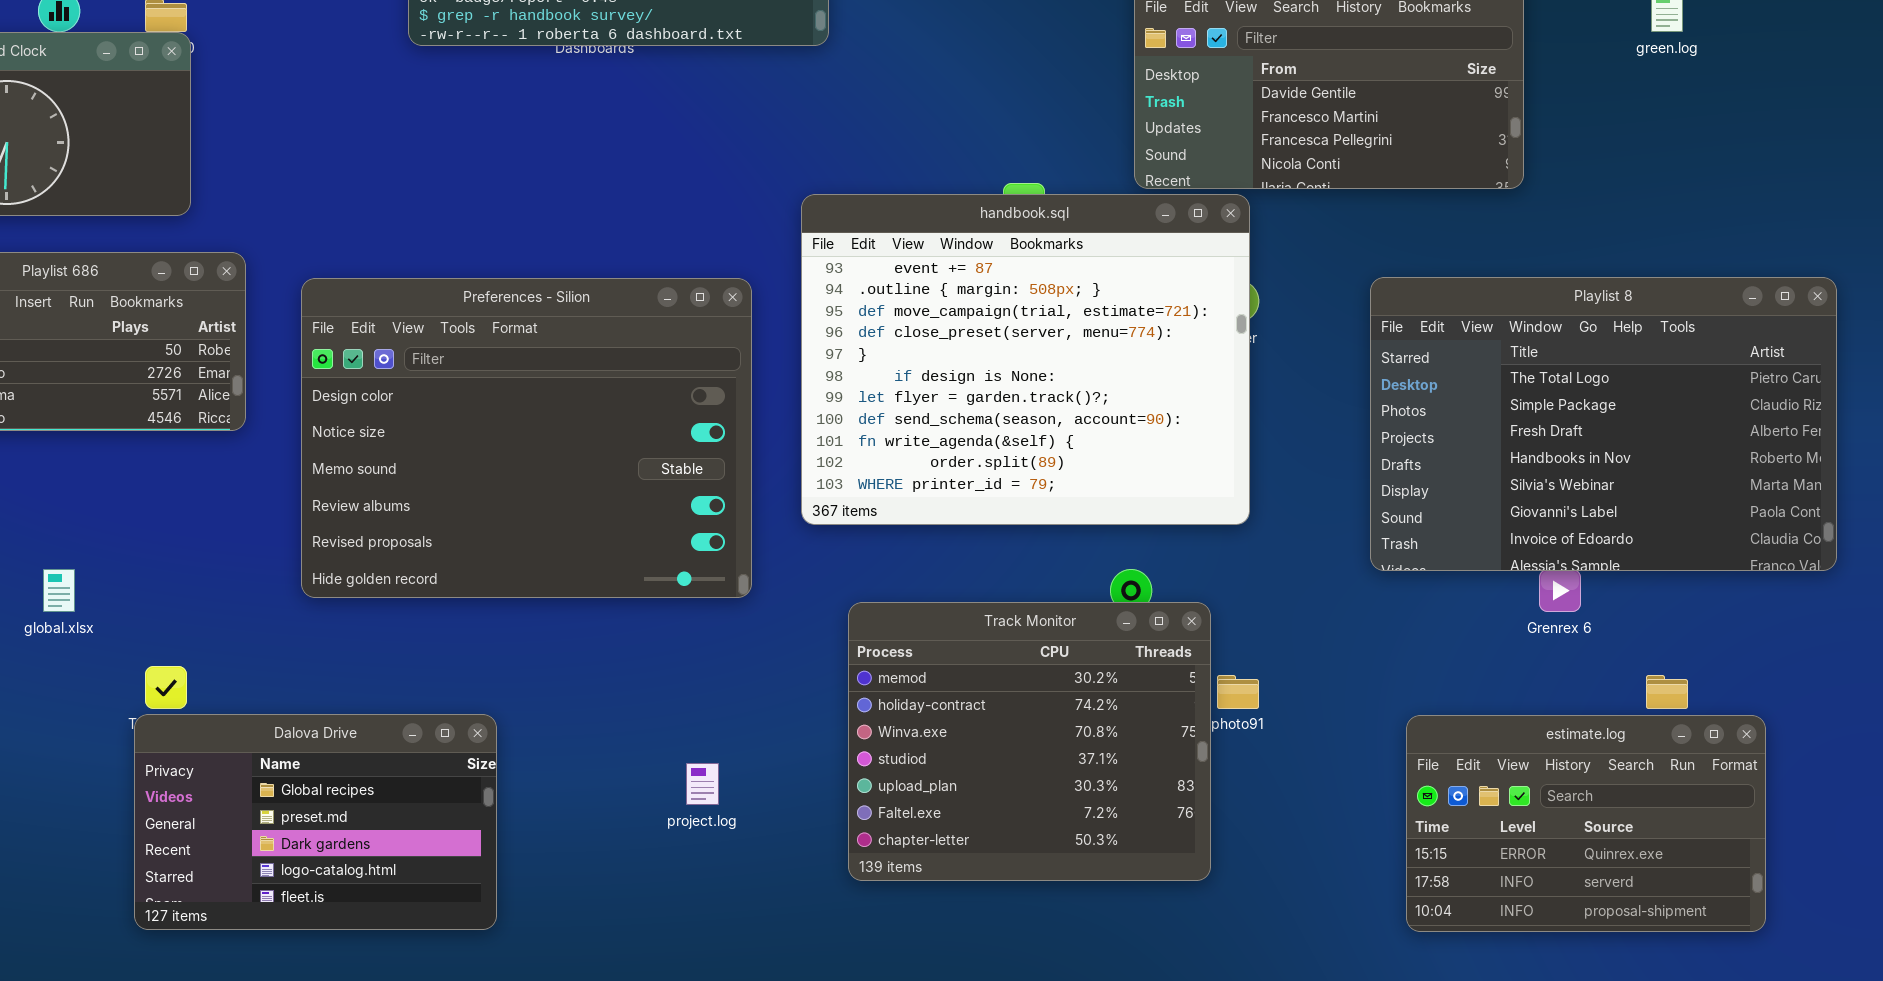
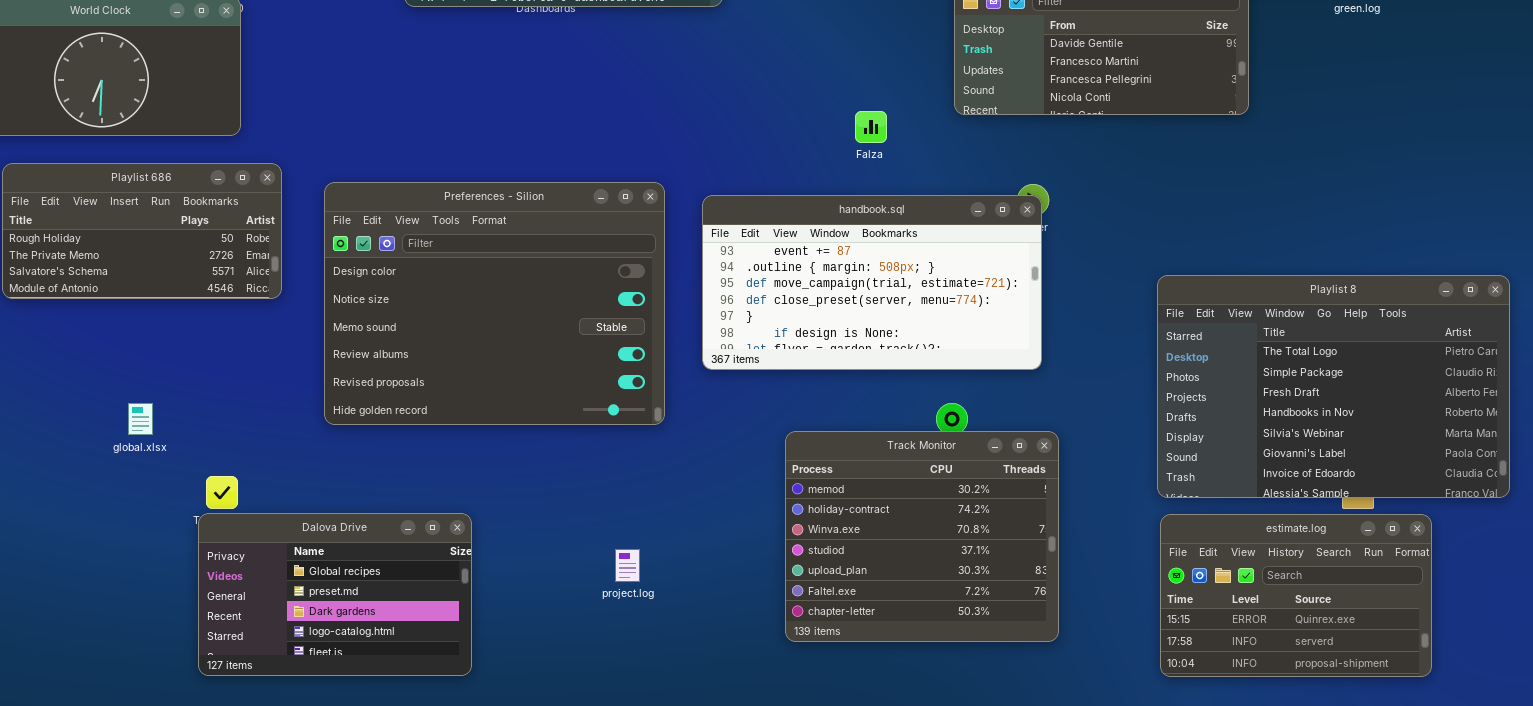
handbook.sql: [801,194,1250,525] -> [702,195,1042,370], resized
Playlist 8: [1370,277,1837,571] -> [1157,275,1510,498], moved
Track Monitor: [848,602,1211,881] -> [785,431,1059,642], moved

